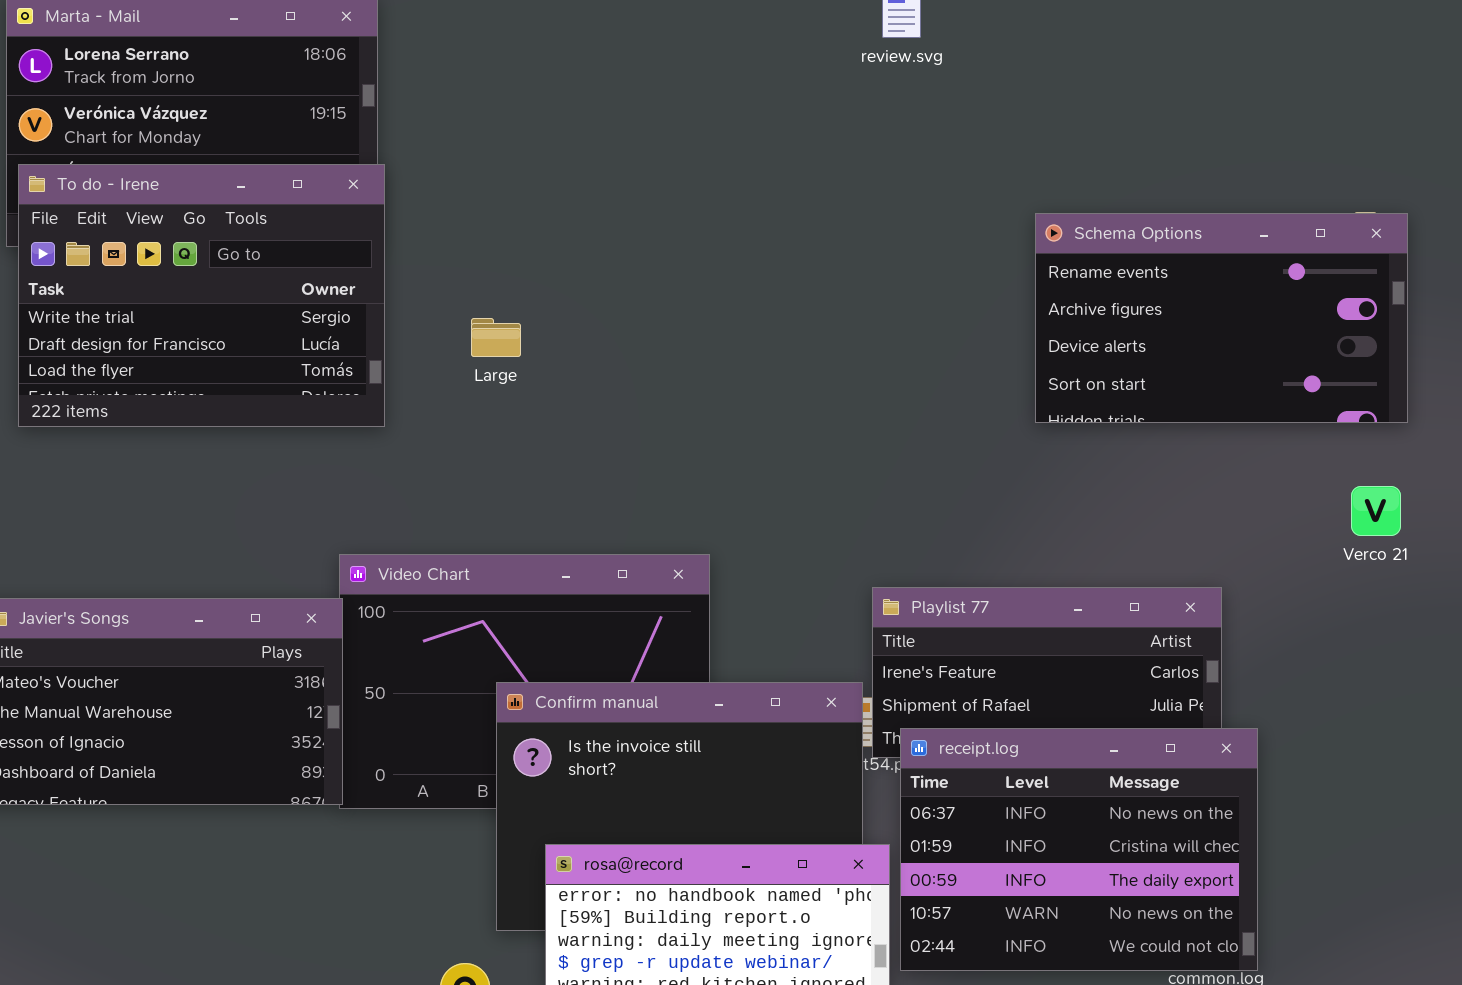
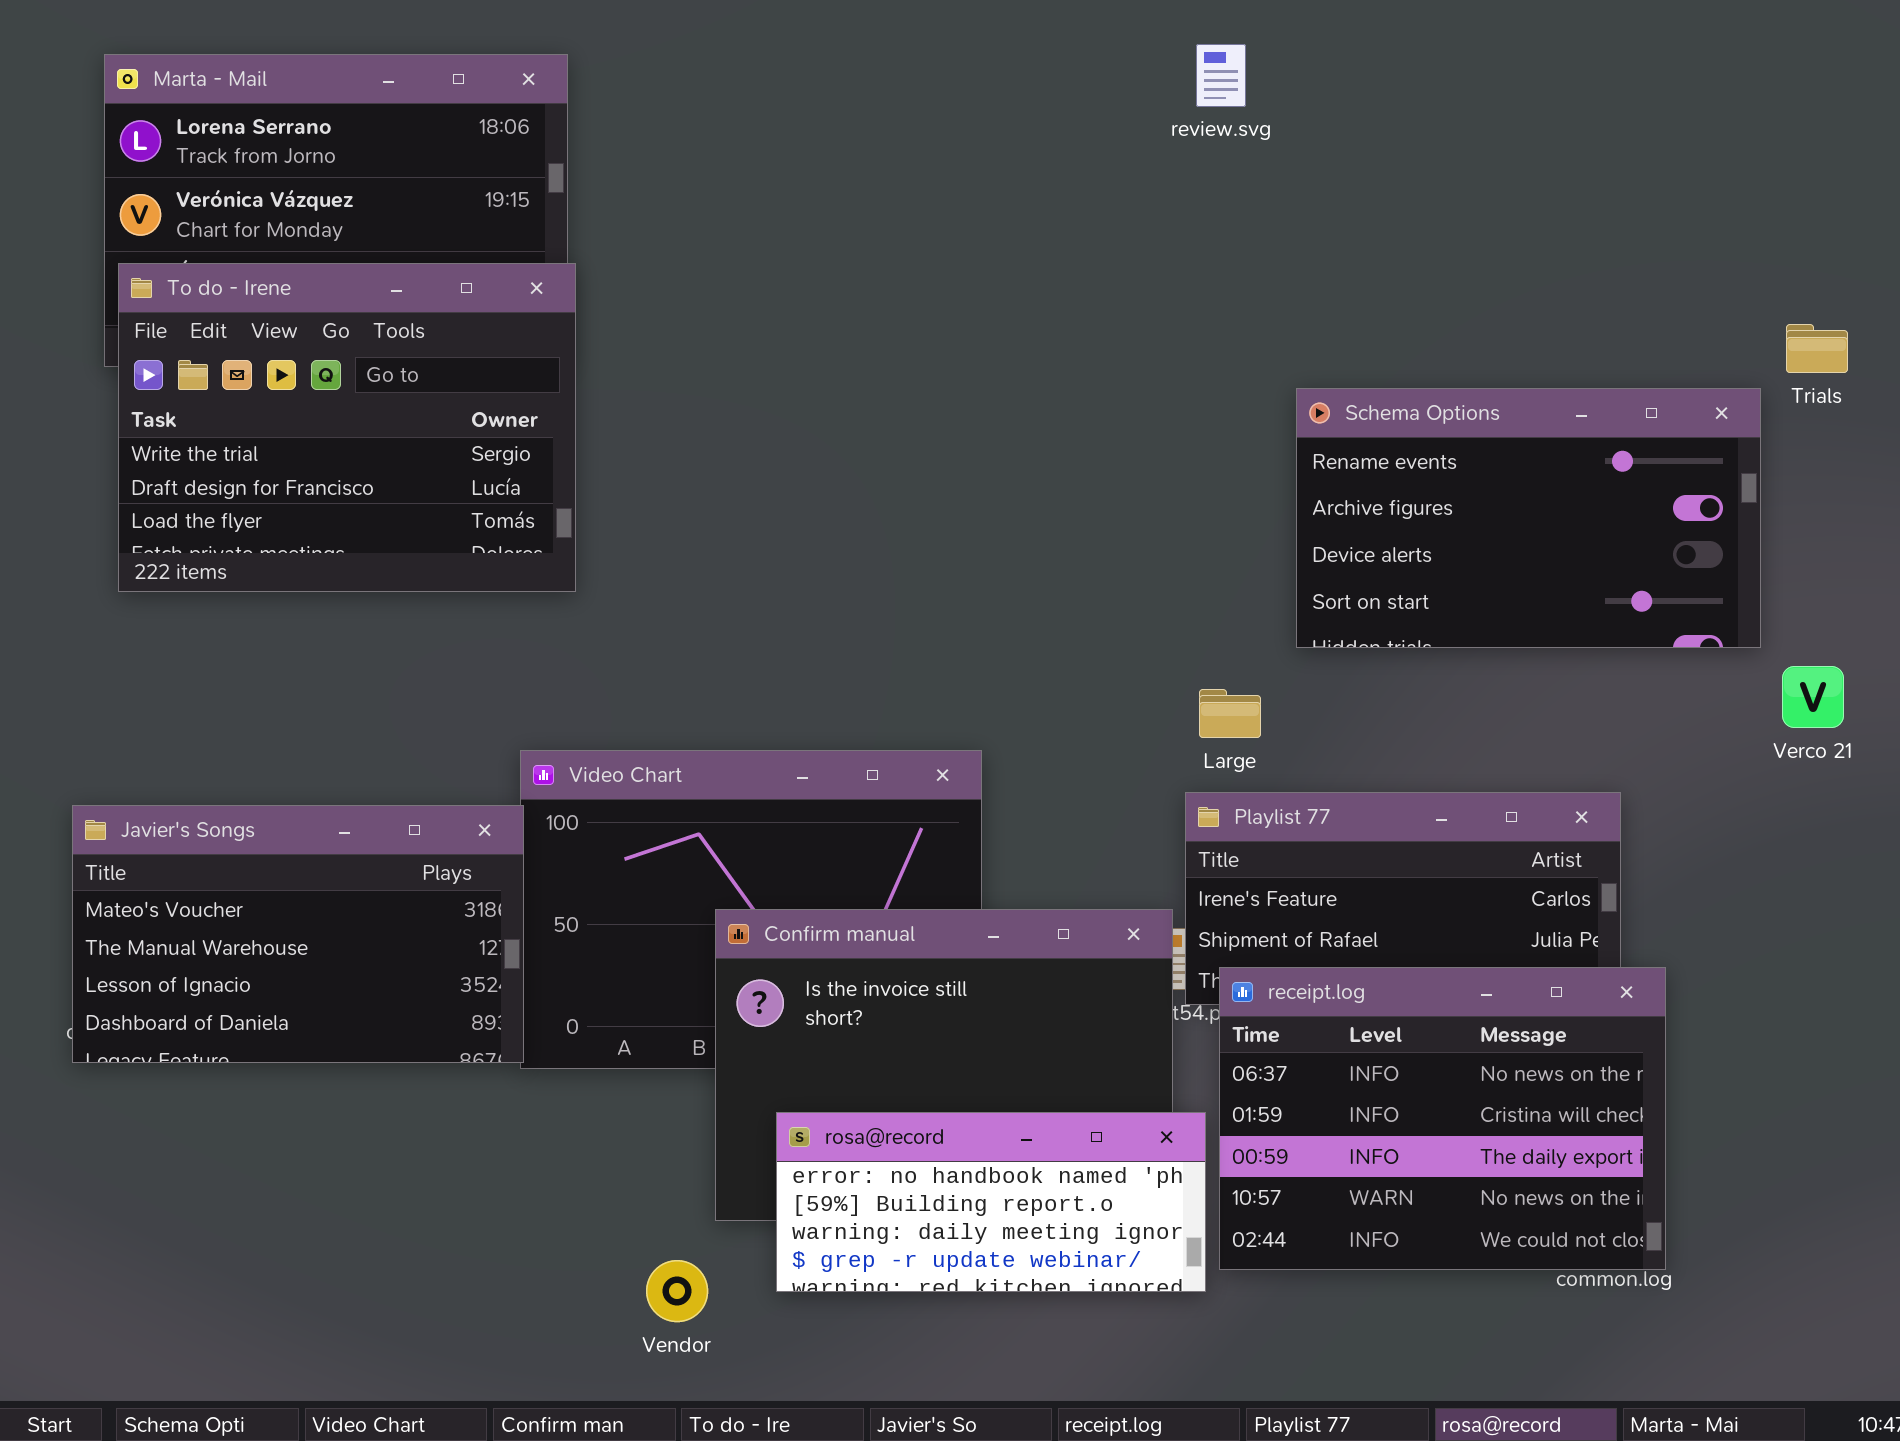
Schema Options: [1035,213,1408,423] -> [1296,388,1761,648], moved
Large: [471,318,521,357] -> [1199,689,1261,738], moved

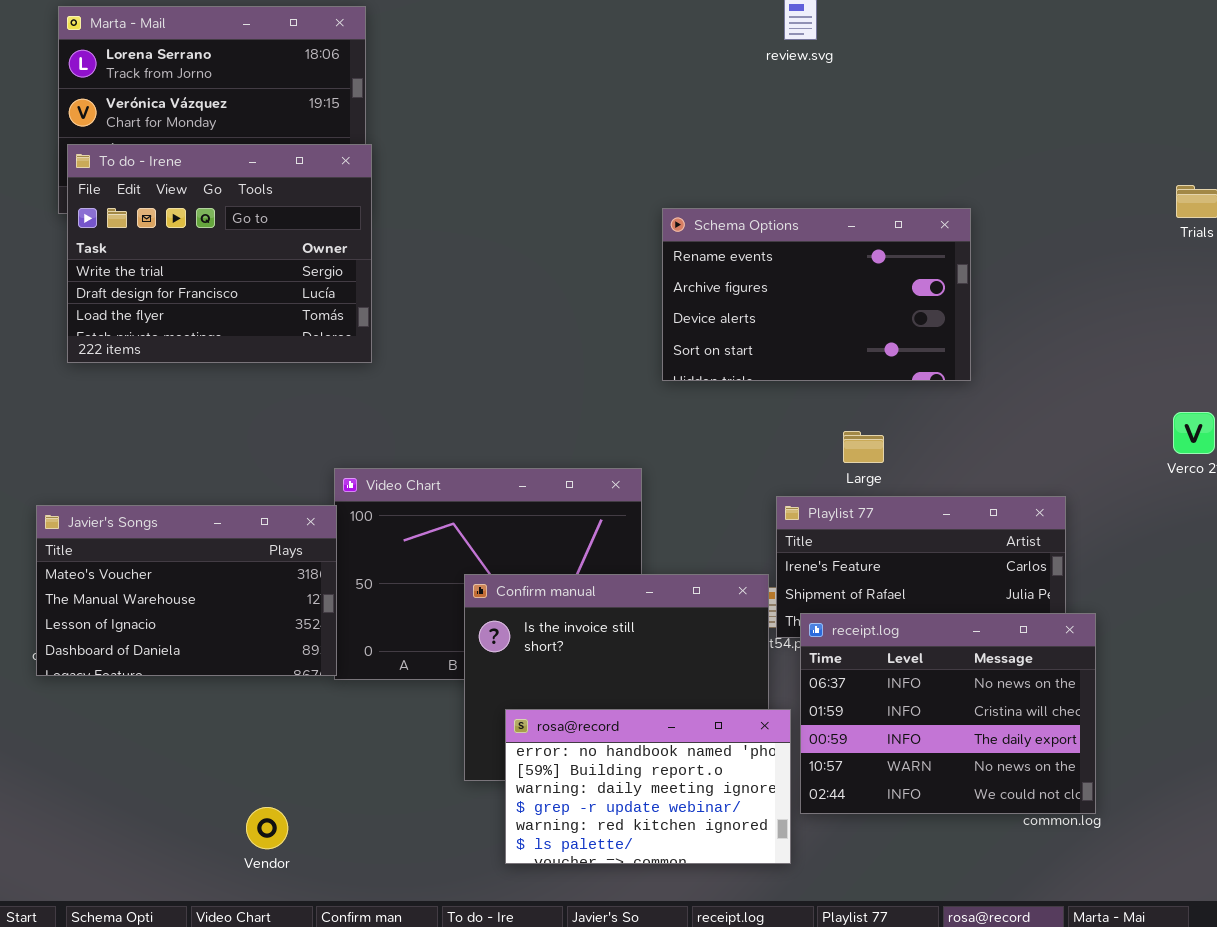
Schema Options: [1296,388,1761,648] -> [662,208,971,381], moved
Large: [1199,689,1261,738] -> [843,431,884,463], moved
rosa@record: [776,1112,1206,1292] -> [505,709,791,864], resized
Vendor: [646,1260,708,1322] -> [246,807,288,849], moved

